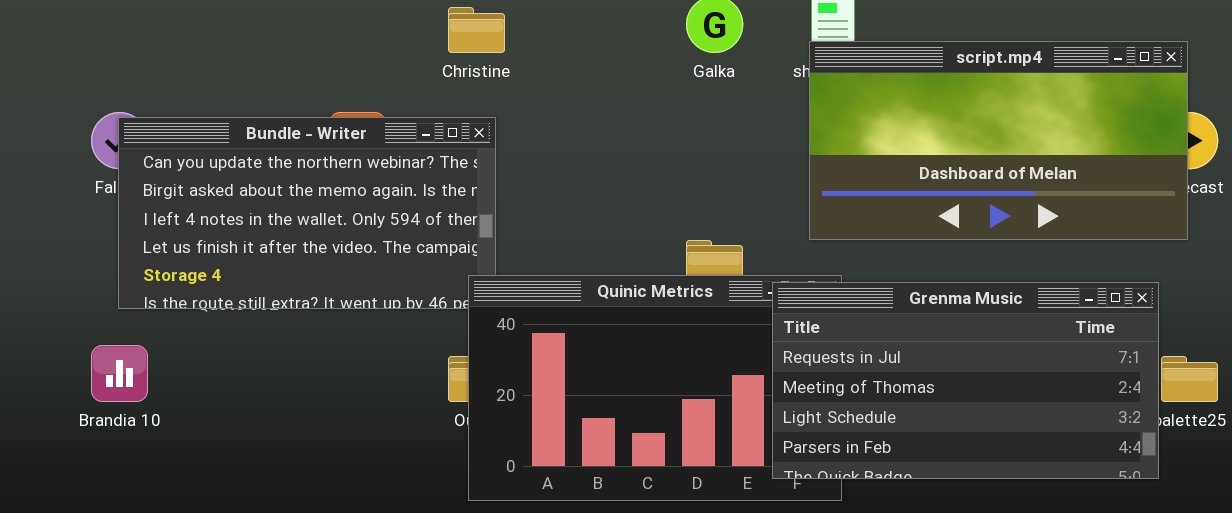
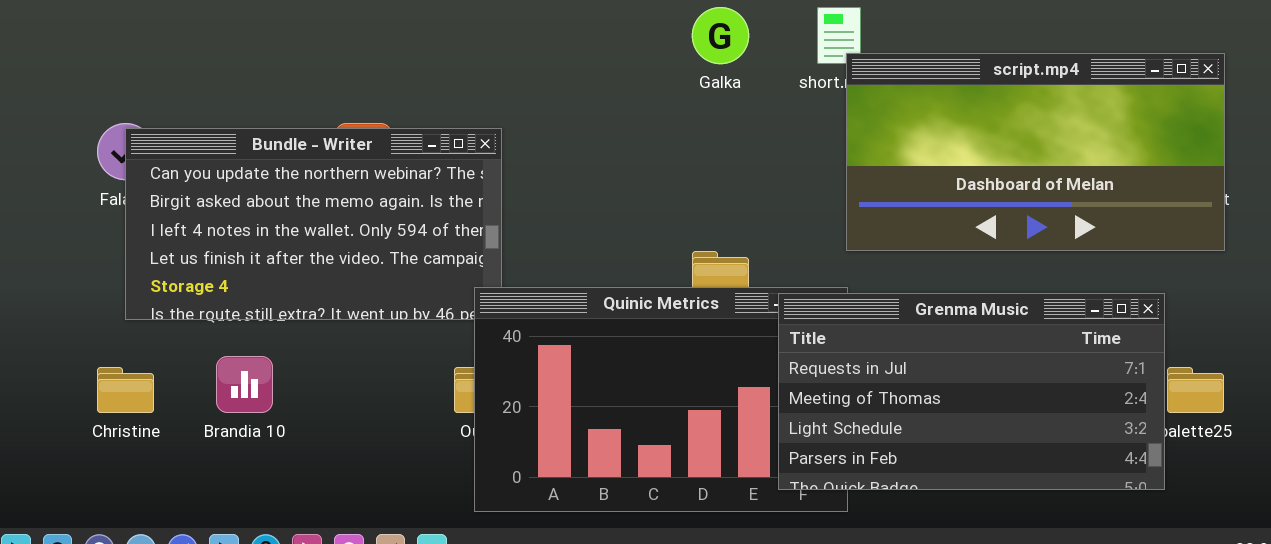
Christine: [448,7,505,53] -> [97,367,154,413], moved
script.mp4: [809,41,1188,240] -> [846,53,1225,251], moved
Brandia 10: [91,345,148,402] -> [216,356,273,413], moved

